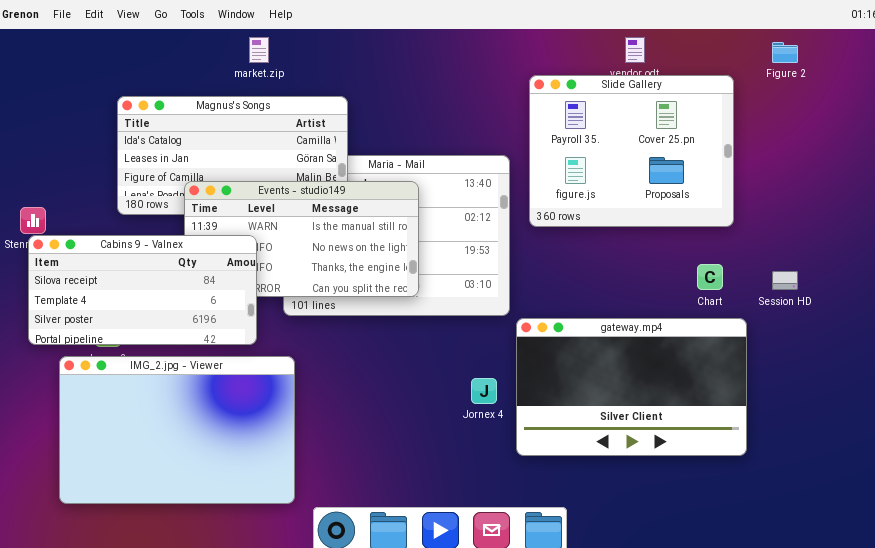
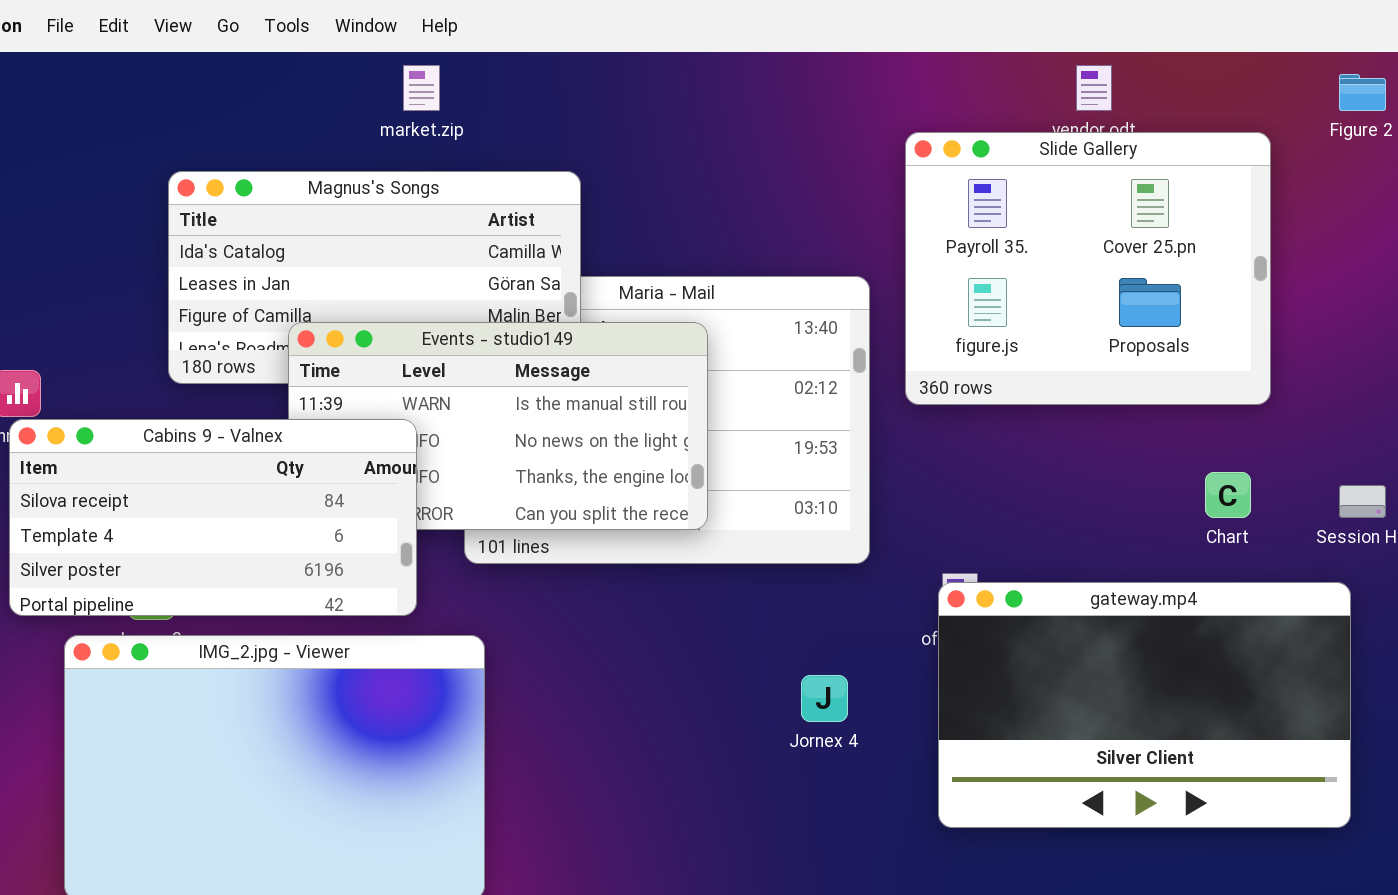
gateway.mp4: [516,318,747,456] -> [938,582,1351,828], moved

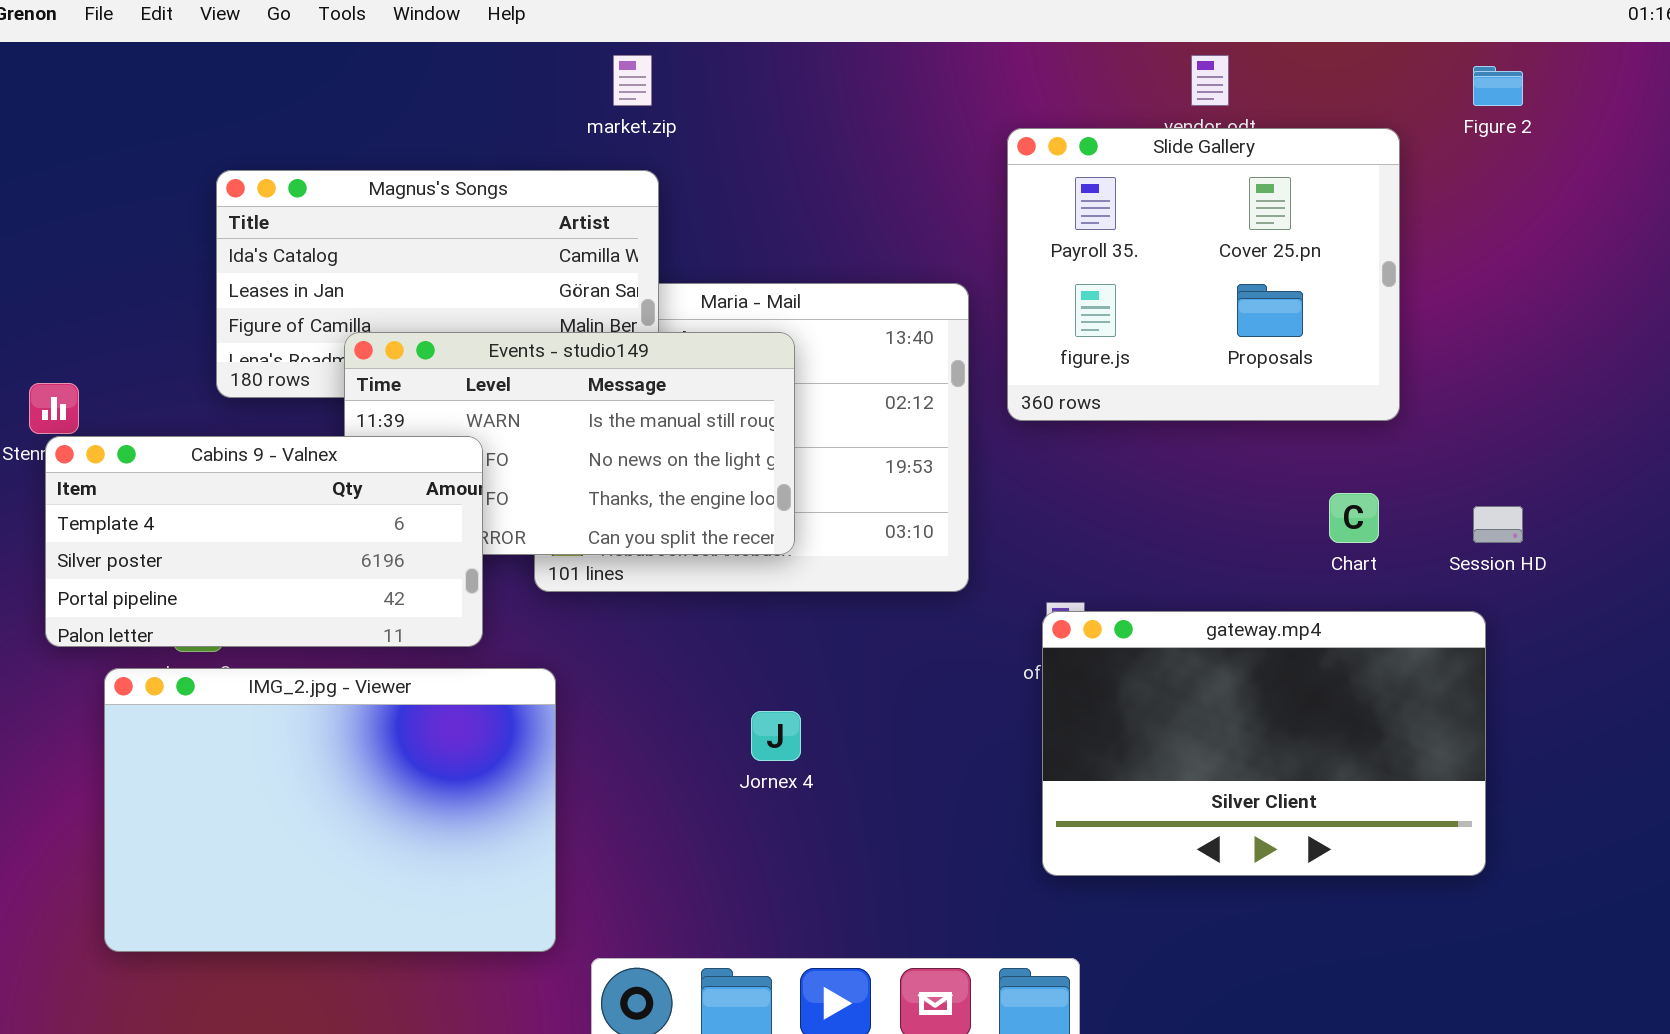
market.zip: [403,65,440,111] -> [613,55,652,106], moved
Cabins 9 - Valnex: [9,419,417,616] -> [45,436,483,647], scrolled down 1 row
Jornex 4: [801,675,848,722] -> [751,711,801,761], moved

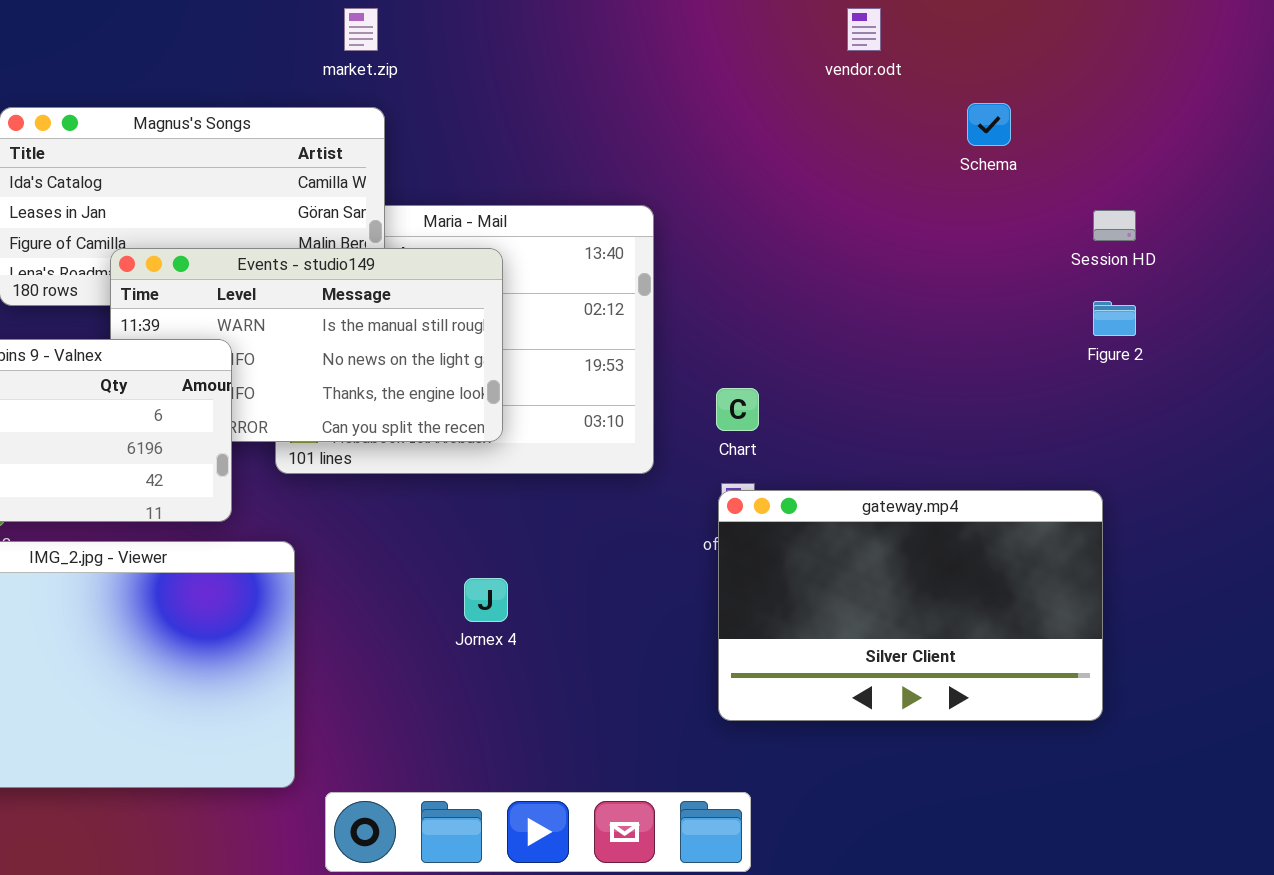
Figure 2: [1473,66,1523,106] -> [1093,301,1136,336], moved
Slide Gallery: [1007,128,1400,421] -> none, closed
Chart: [1329,493,1379,543] -> [716,388,759,431], moved
Session HD: [1473,506,1523,543] -> [1093,210,1136,241], moved

